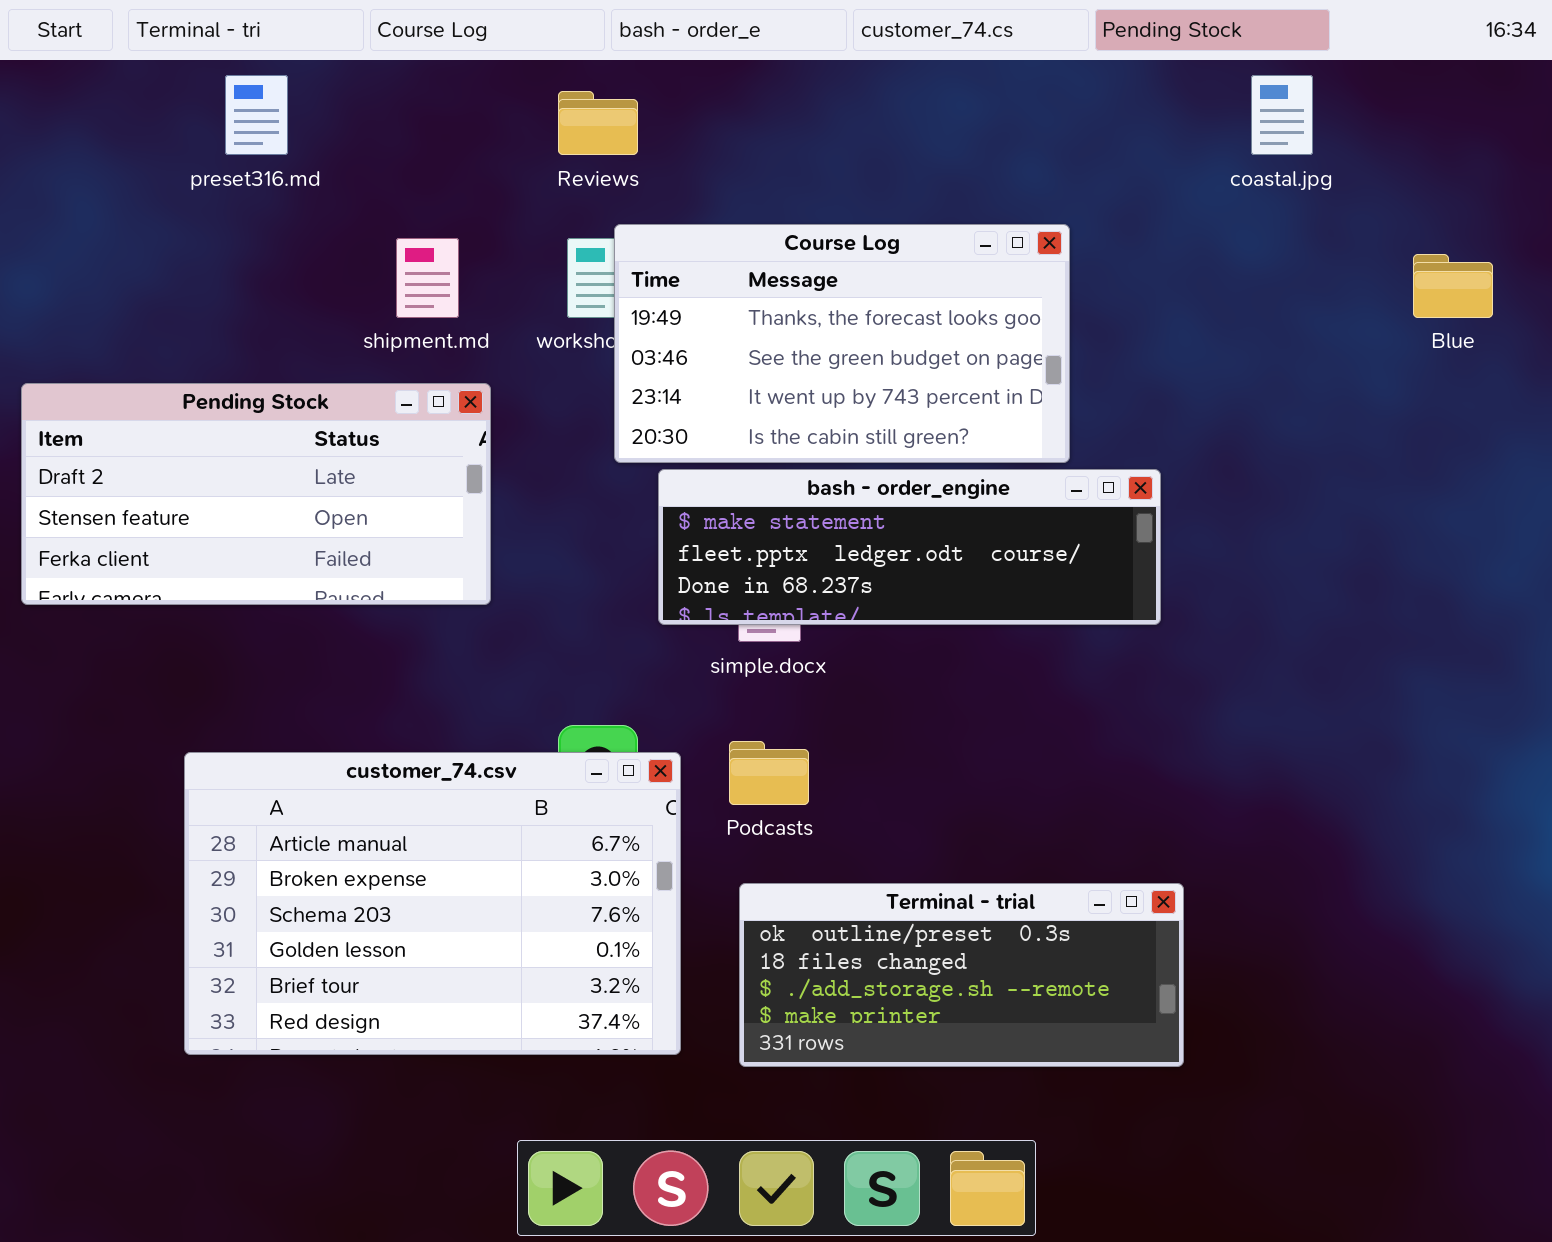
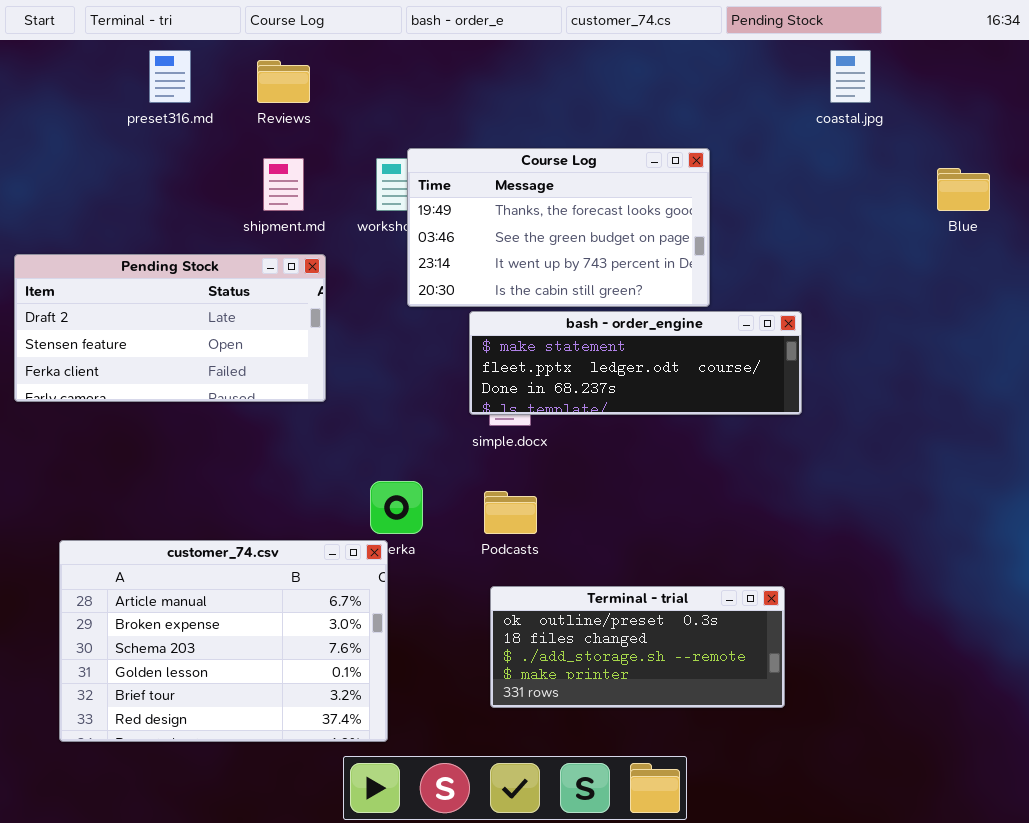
Reviews: [558,91,638,155] -> [257,60,310,103], moved
bash - order_engine: [658,469,1161,625] -> [469,311,802,415], moved
customer_74.csv: [184,752,681,1055] -> [59,540,388,742], moved

